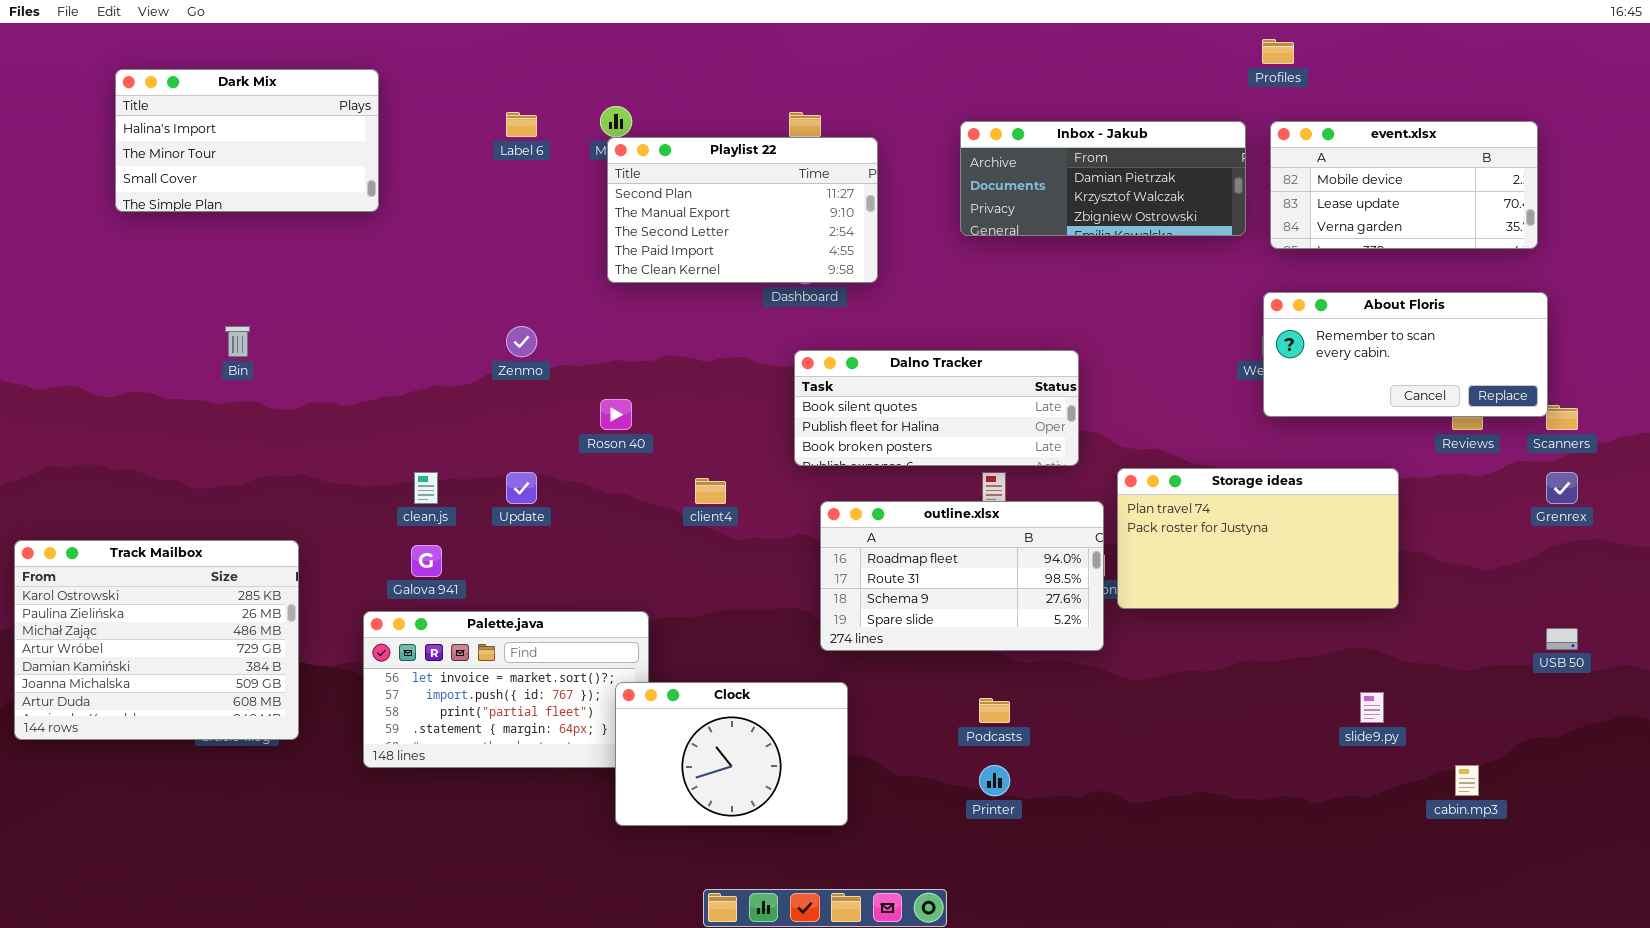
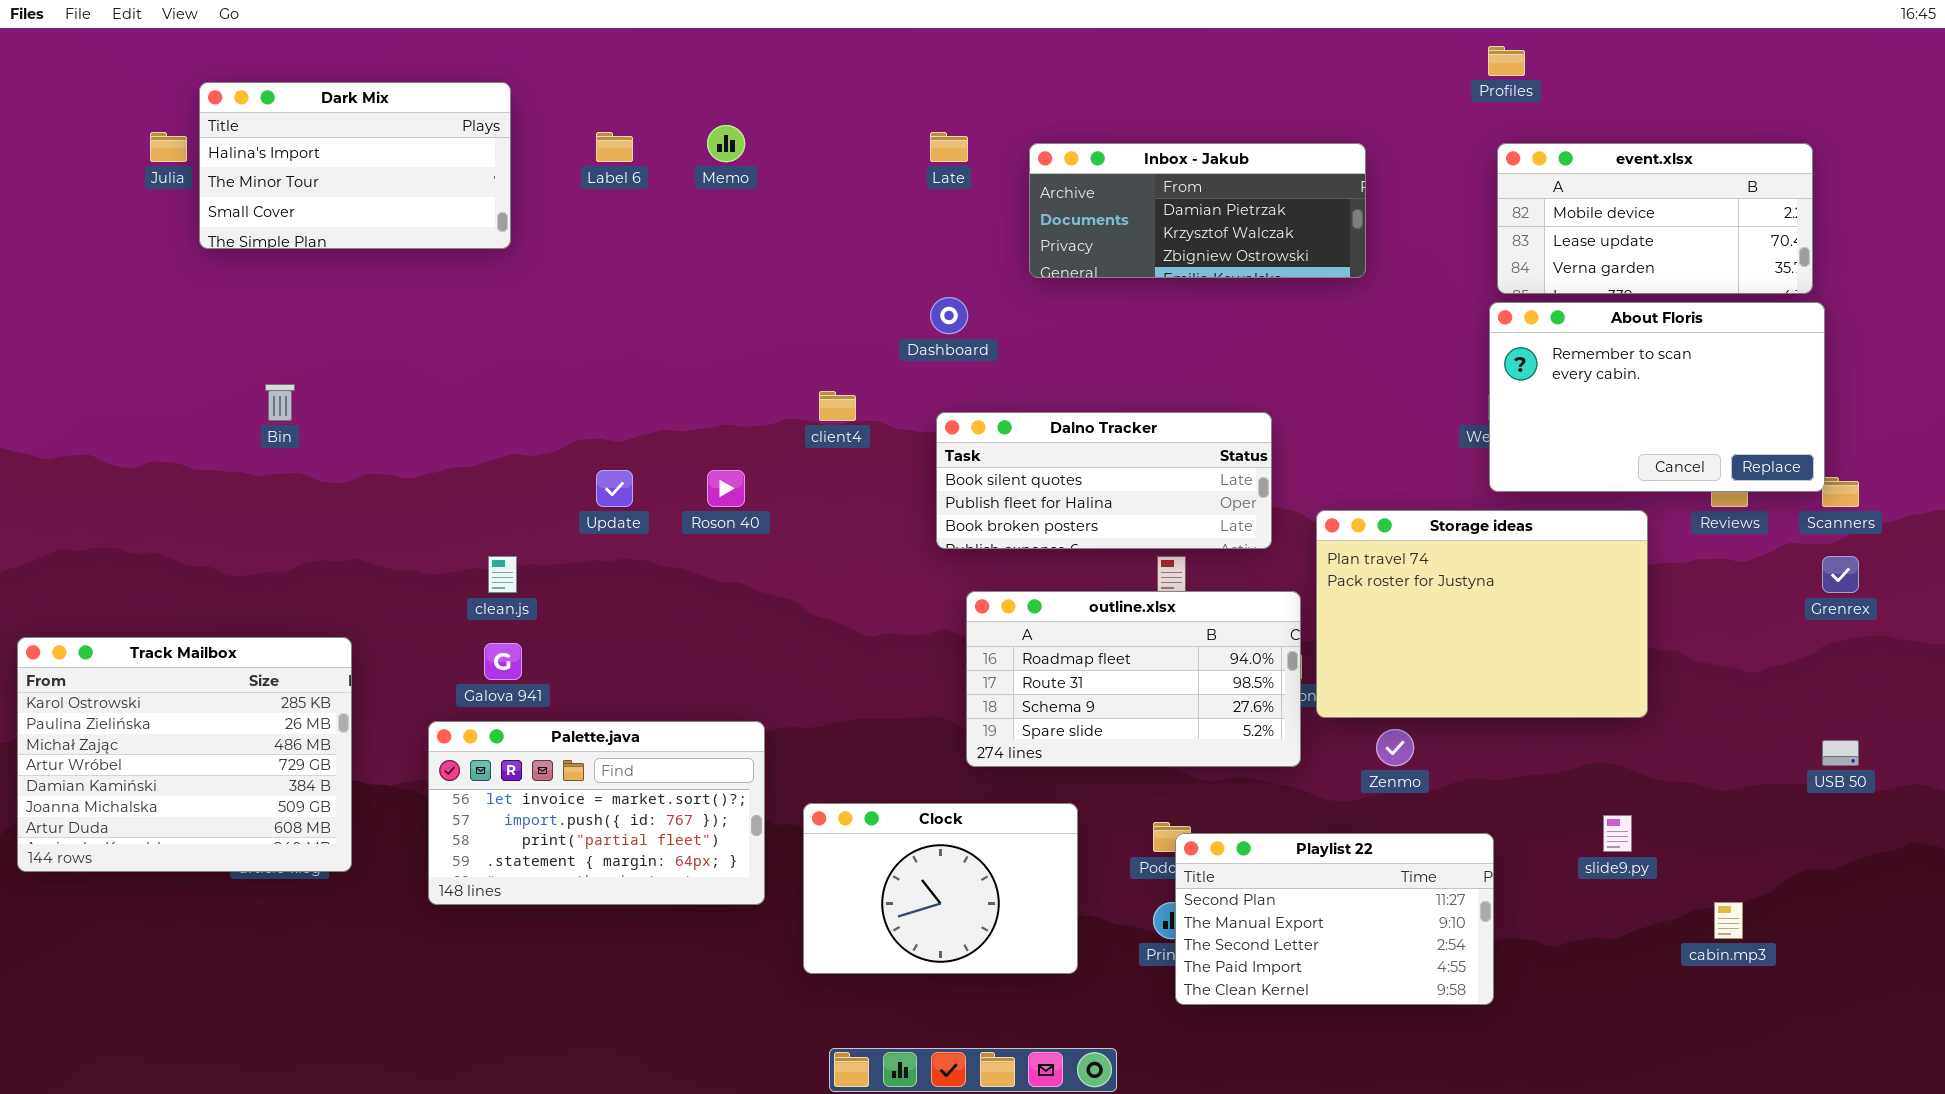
Dark Mix: [115,69,379,212] -> [199,82,511,249], moved
Inbox - Jakub: [960,121,1246,236] -> [1029,143,1366,278], moved
Playlist 22: [607,137,878,283] -> [1175,833,1494,1005], moved
About Floris: [1263,292,1548,417] -> [1489,302,1825,492], resized
Zenmo: [506,326,537,357] -> [1376,729,1414,766], moved
Storage ideas: [1117,468,1399,609] -> [1316,510,1648,718], resized
Update: [506,472,537,504] -> [596,470,633,507], moved
client4: [695,478,726,504] -> [819,391,856,421], moved
Clock: [615,682,848,826] -> [803,803,1078,974], moved

